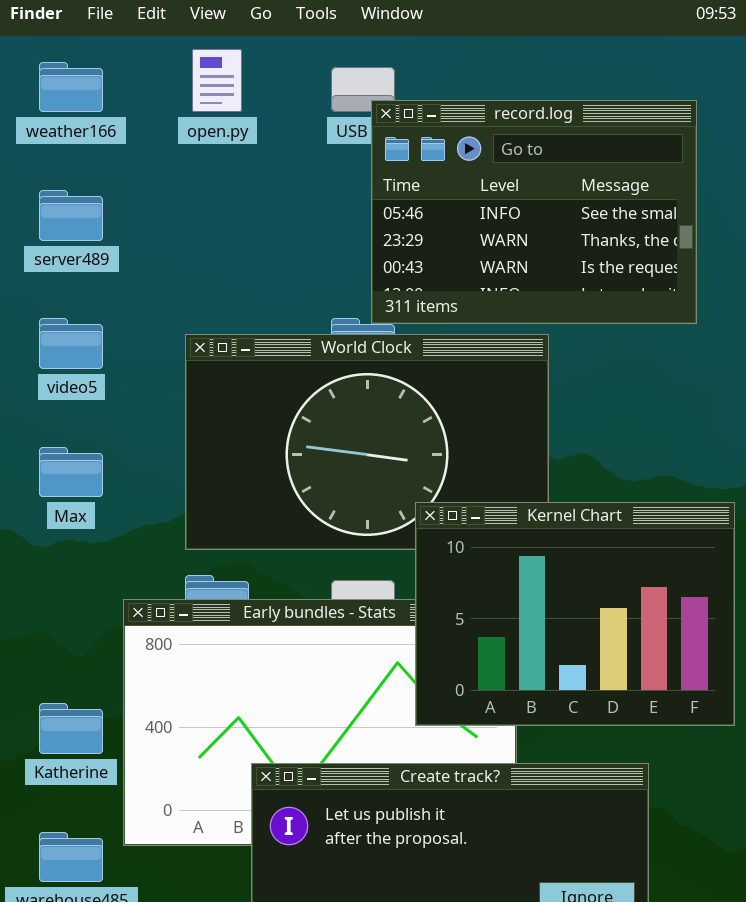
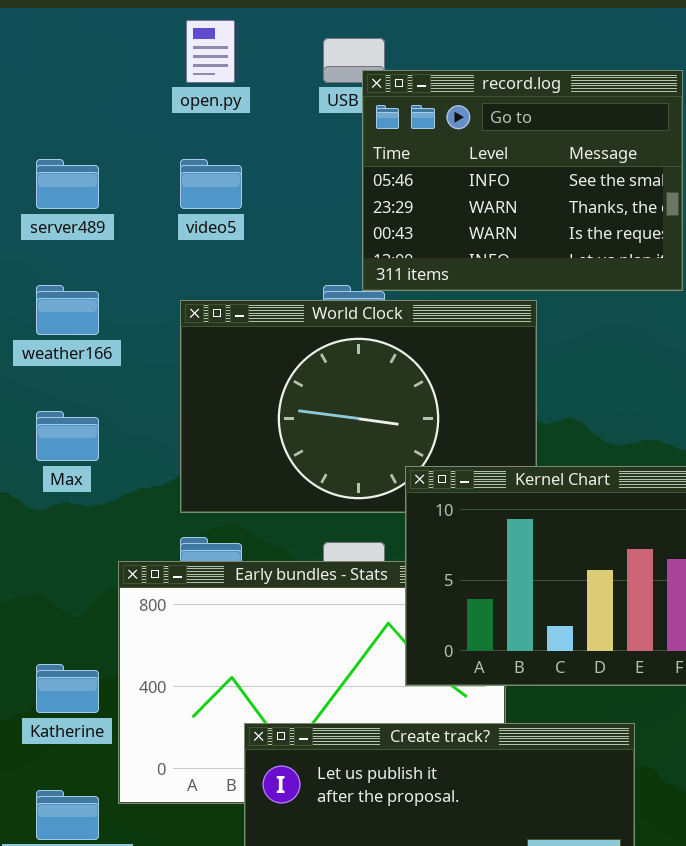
weather166: [39,62,103,112] -> [36,285,99,335], moved
video5: [39,318,103,369] -> [180,159,242,209], moved

